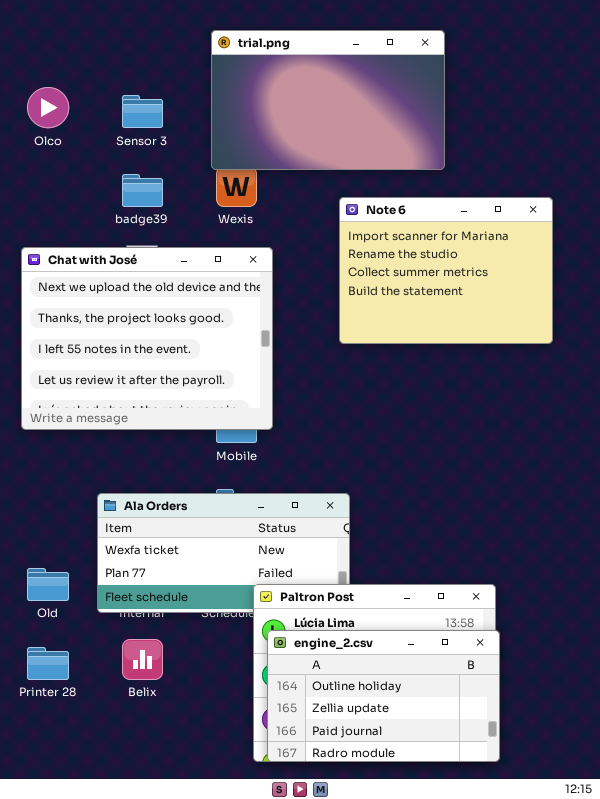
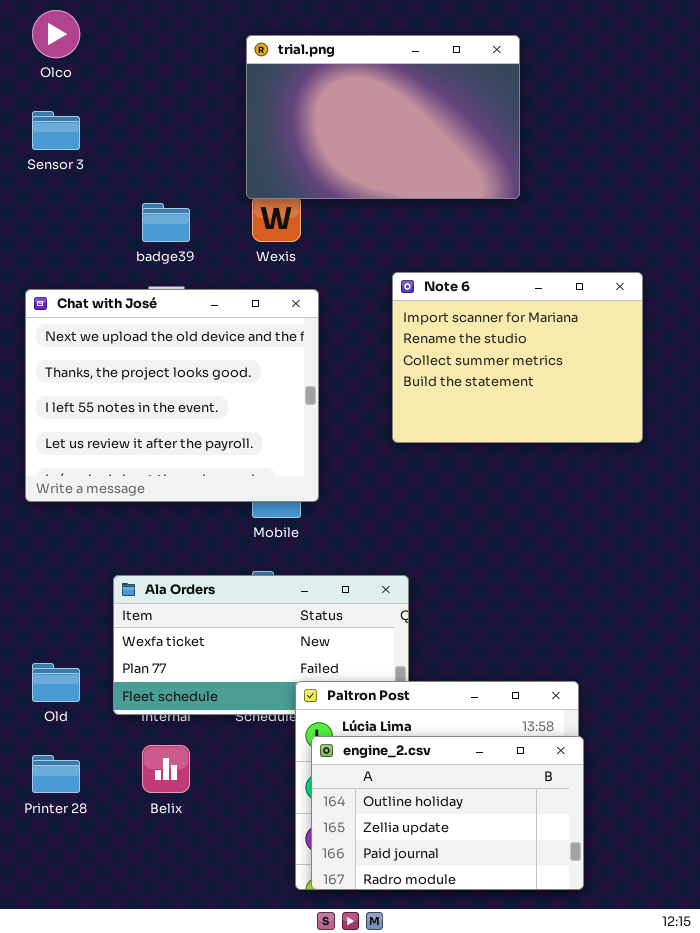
Olco: [27,87,69,128] -> [32,10,80,58], moved
Sensor 3: [122,95,163,128] -> [32,111,80,150], moved
Note 6: [339,197,553,344] -> [392,272,643,443], moved

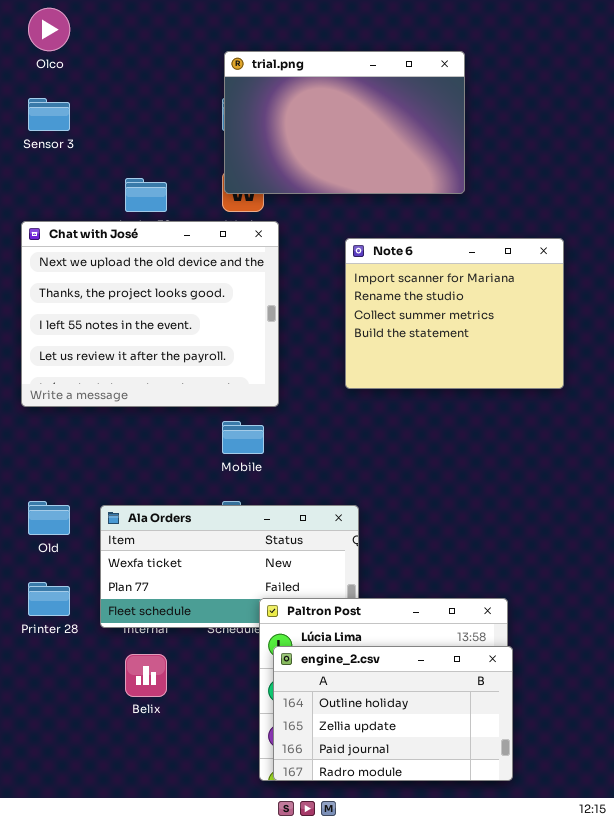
trial.png: [246,35,520,199] -> [224,51,465,194], moved
Chat with José: [25,289,319,502] -> [21,221,279,407], moved
Old: [32,663,80,702] -> [28,501,70,535], moved
Printer 28: [32,755,80,793] -> [28,582,70,616], moved

